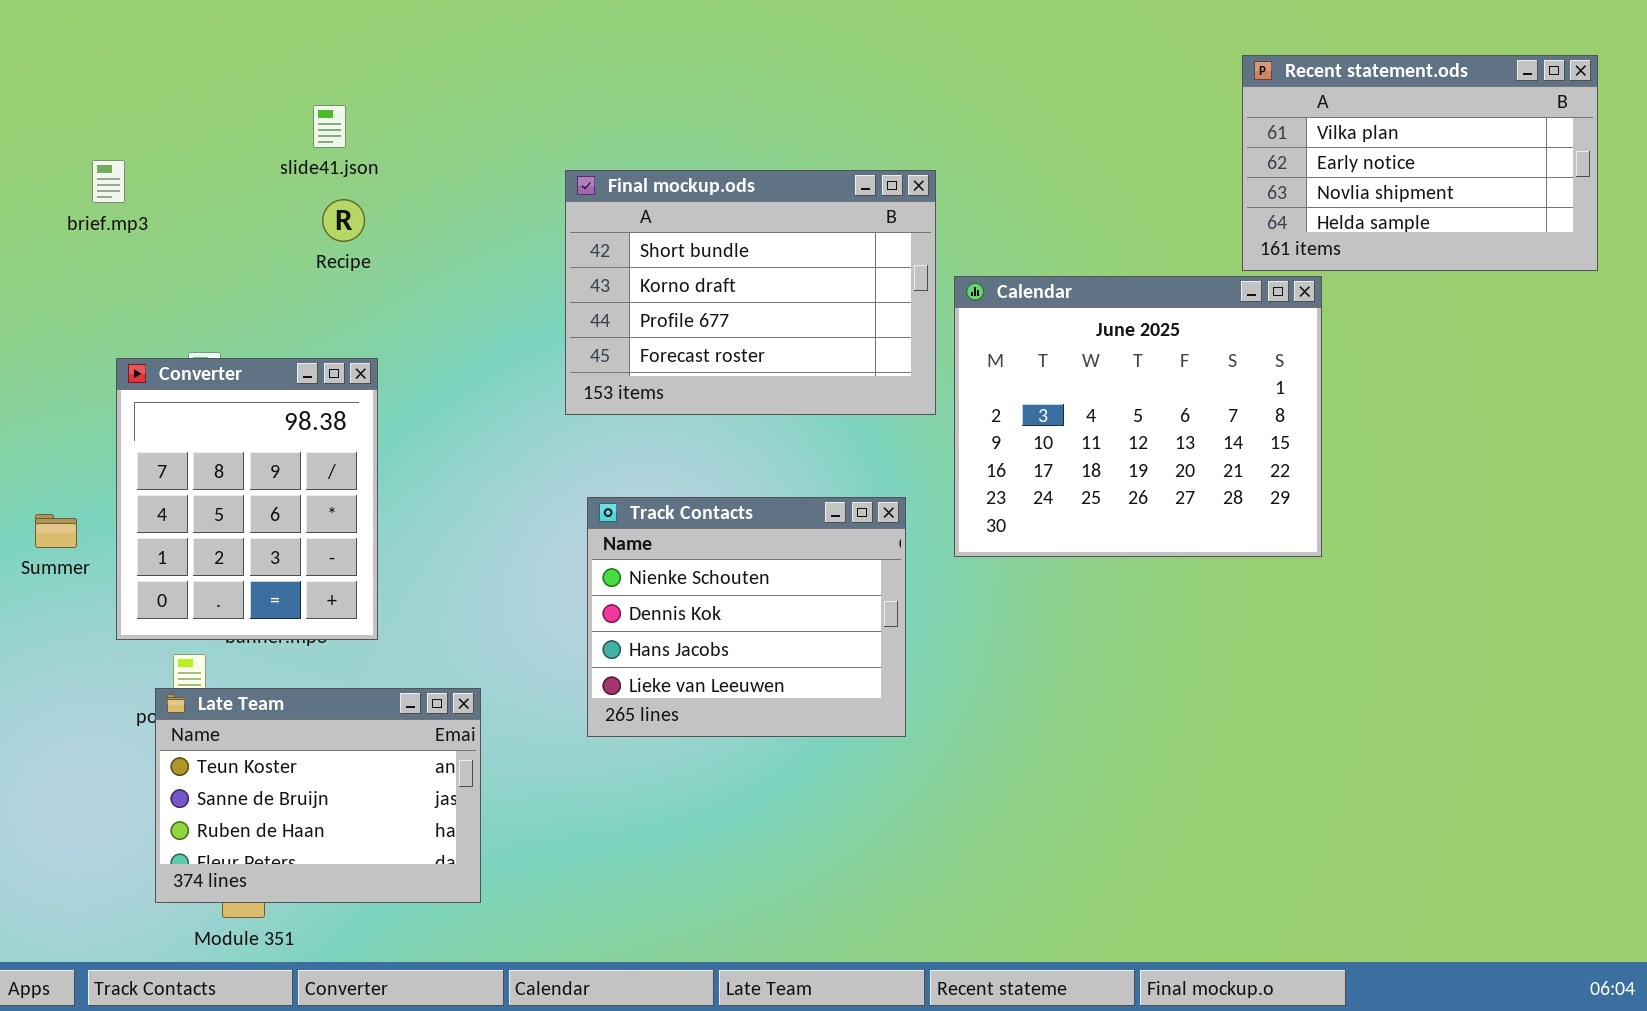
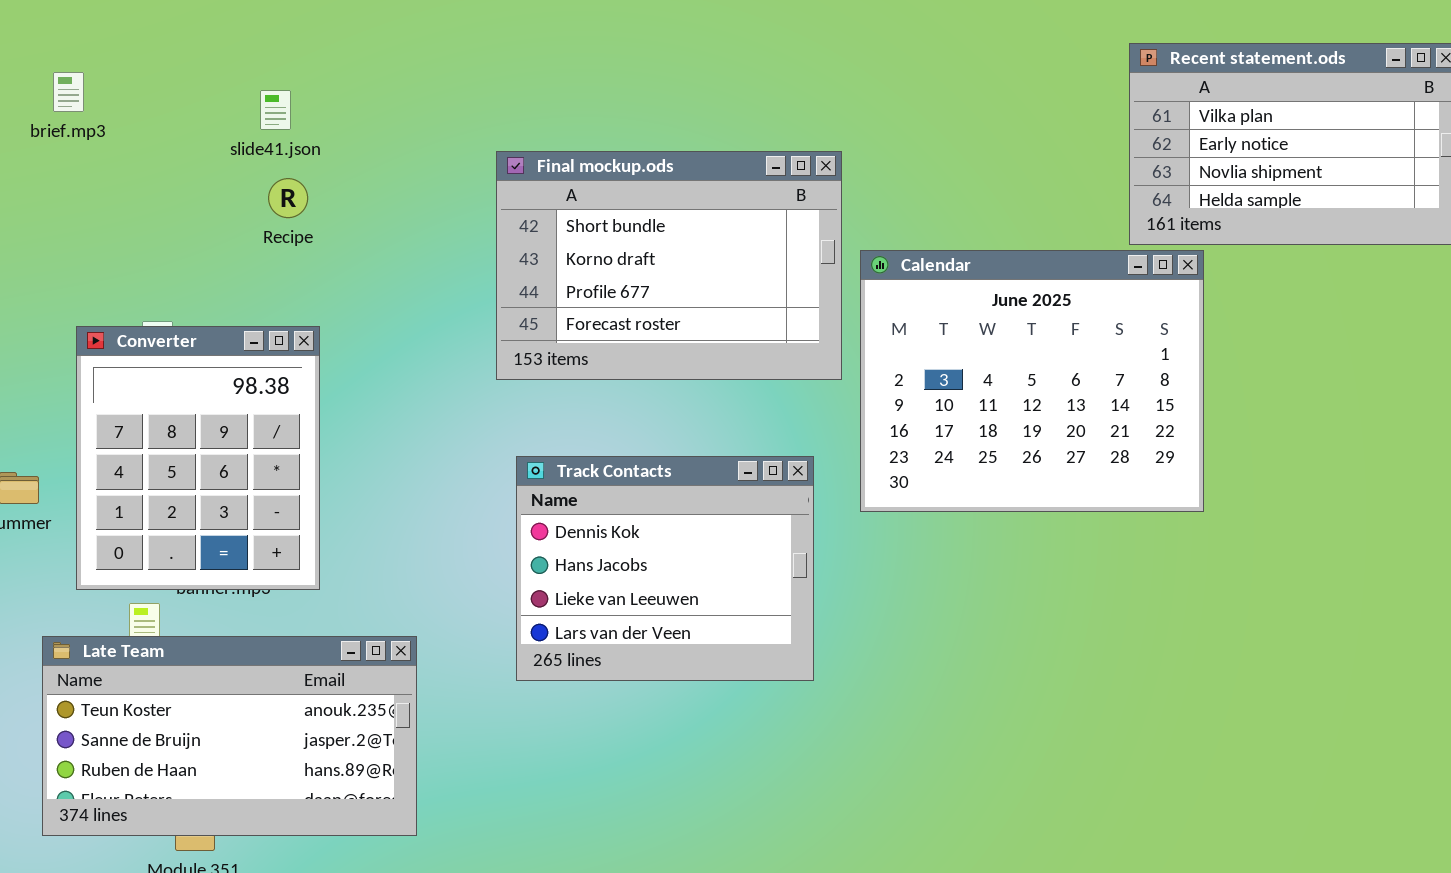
brief.mp3: [92,160,125,203] -> [53,72,84,112], moved
Track Contacts: [587,497,906,737] -> [516,456,814,681], scrolled down 1 row
Late Team: [155,688,481,903] -> [42,636,417,836], resized

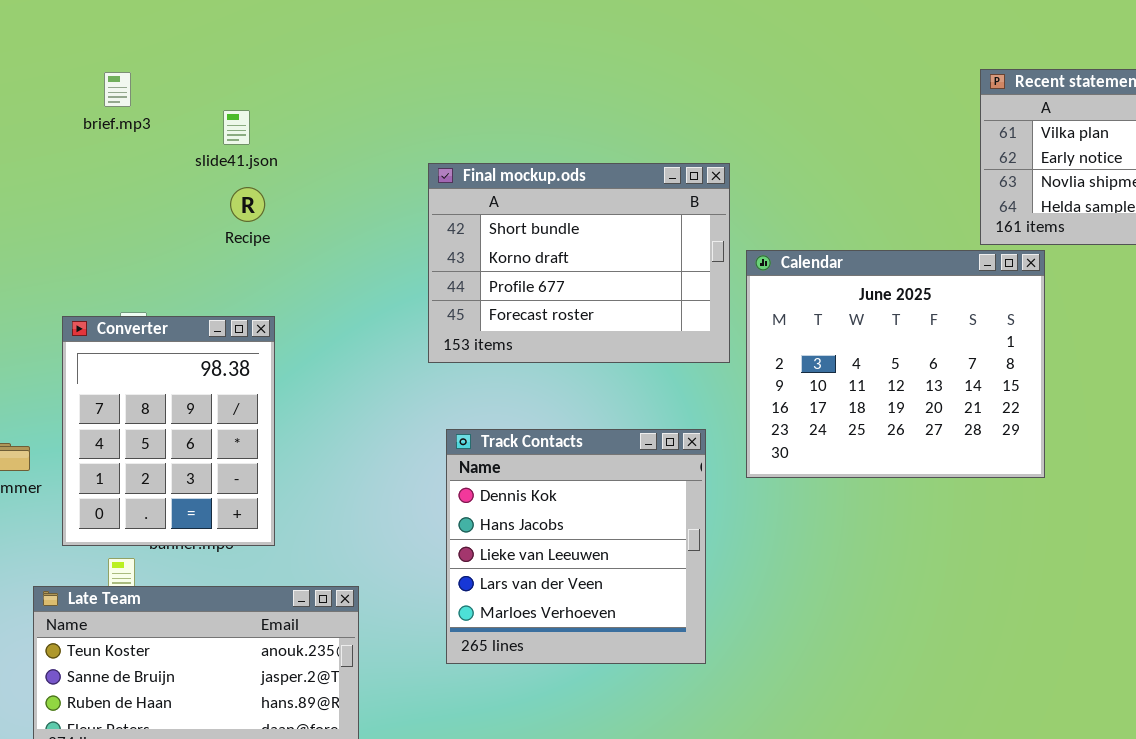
brief.mp3: [53,72,84,112] -> [104,72,131,107], moved
Track Contacts: [516,456,814,681] -> [446,429,706,664], resized

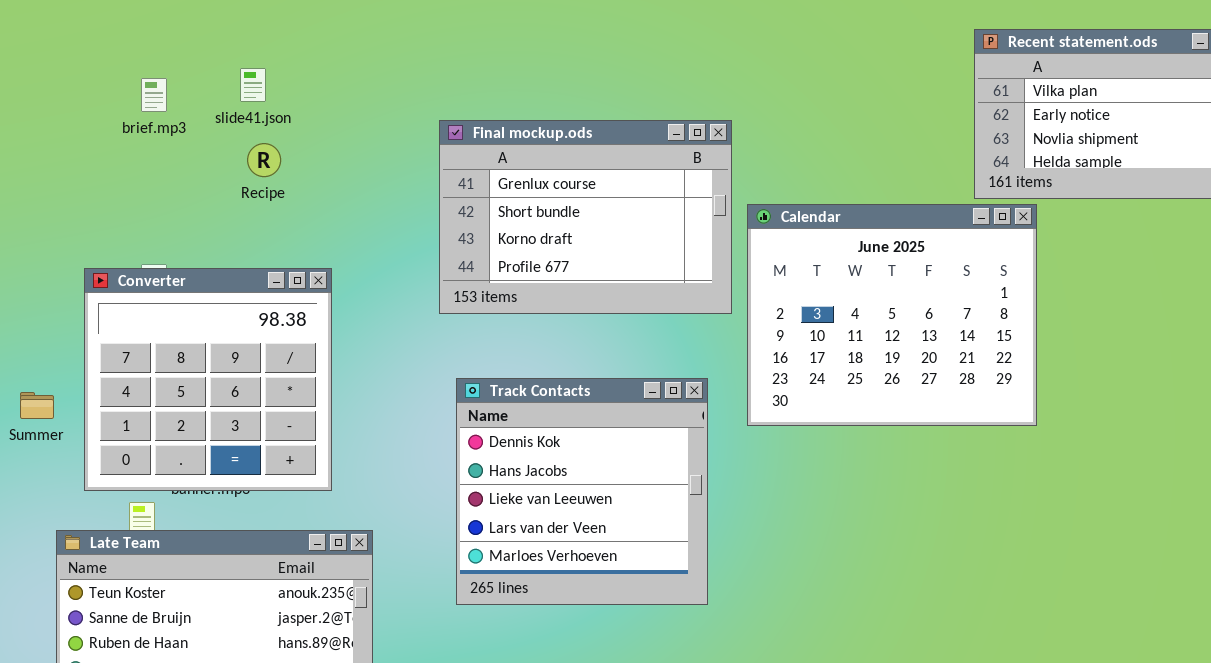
brief.mp3: [104,72,131,107] -> [141,78,167,112], moved
Final mockup.ods: [428,163,730,363] -> [439,120,732,314], scrolled up 1 row
Converter: [62,316,275,546] -> [84,268,332,491], resized

